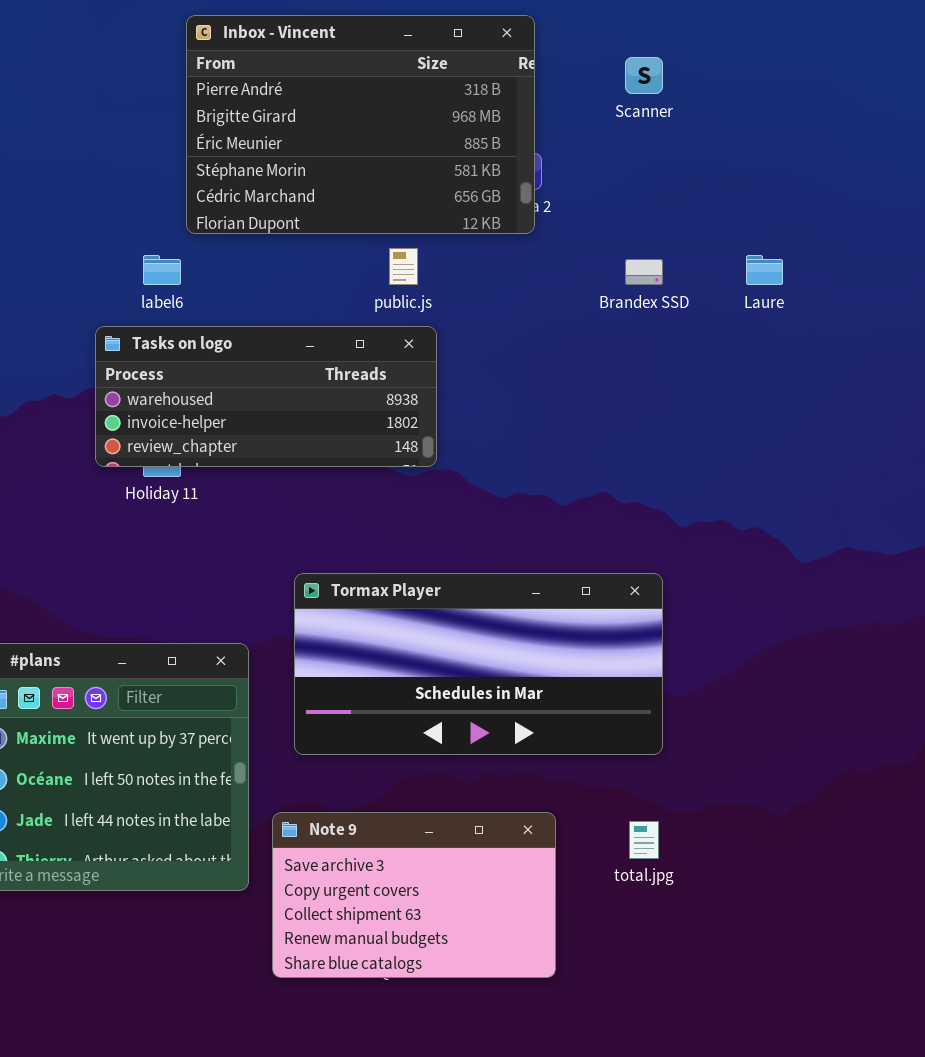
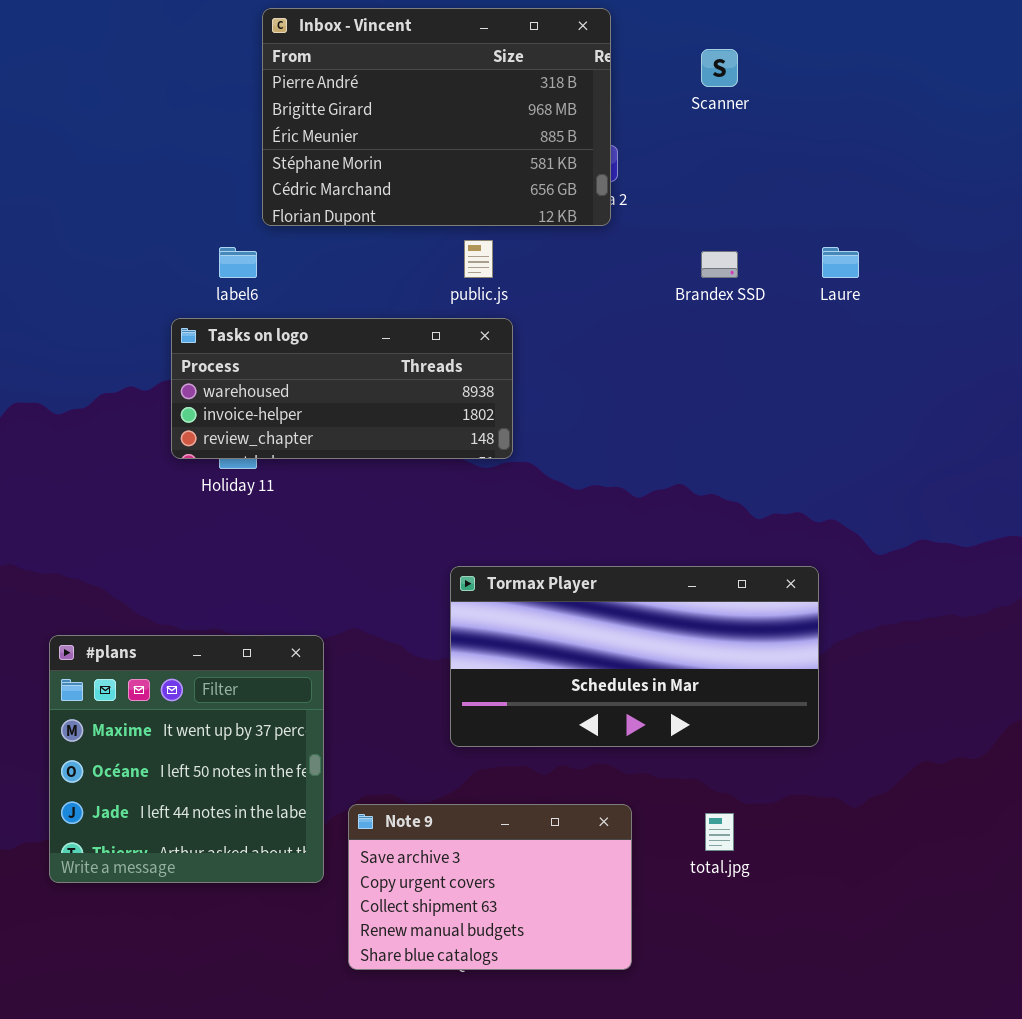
Tormax Player: [294,573,663,755] -> [450,566,819,747], moved

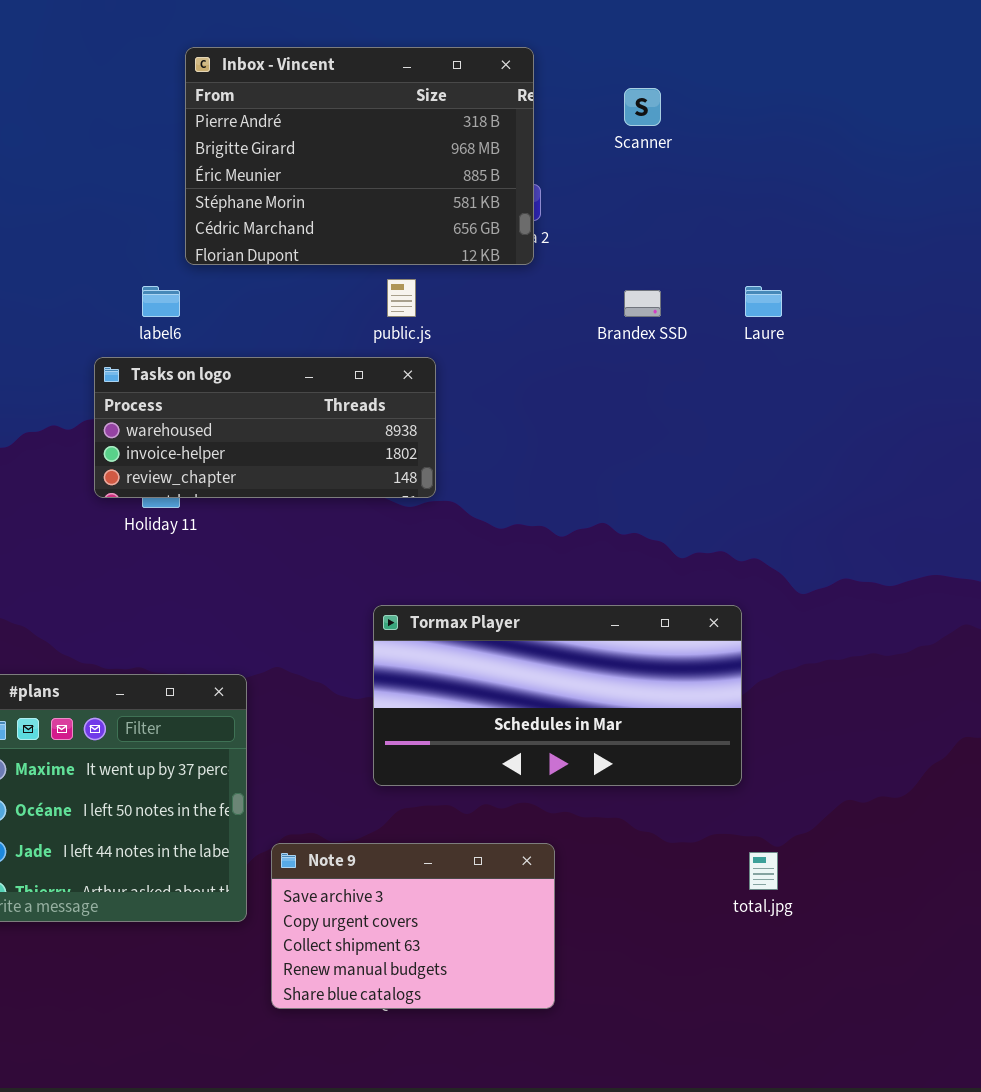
total.jpg: [705,813,734,851] -> [749,852,778,890], moved

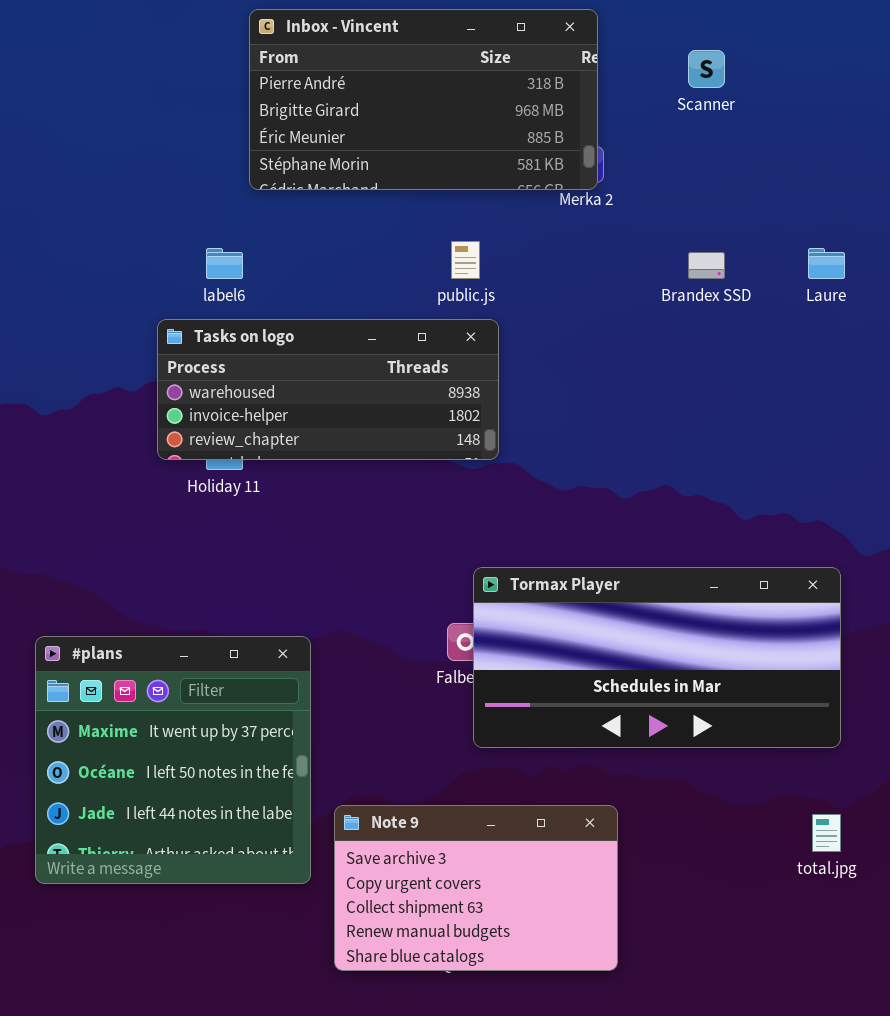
Inbox - Vincent: [185,47,534,265] -> [249,9,598,190], resized
Tormax Player: [373,605,742,786] -> [473,567,841,748], moved

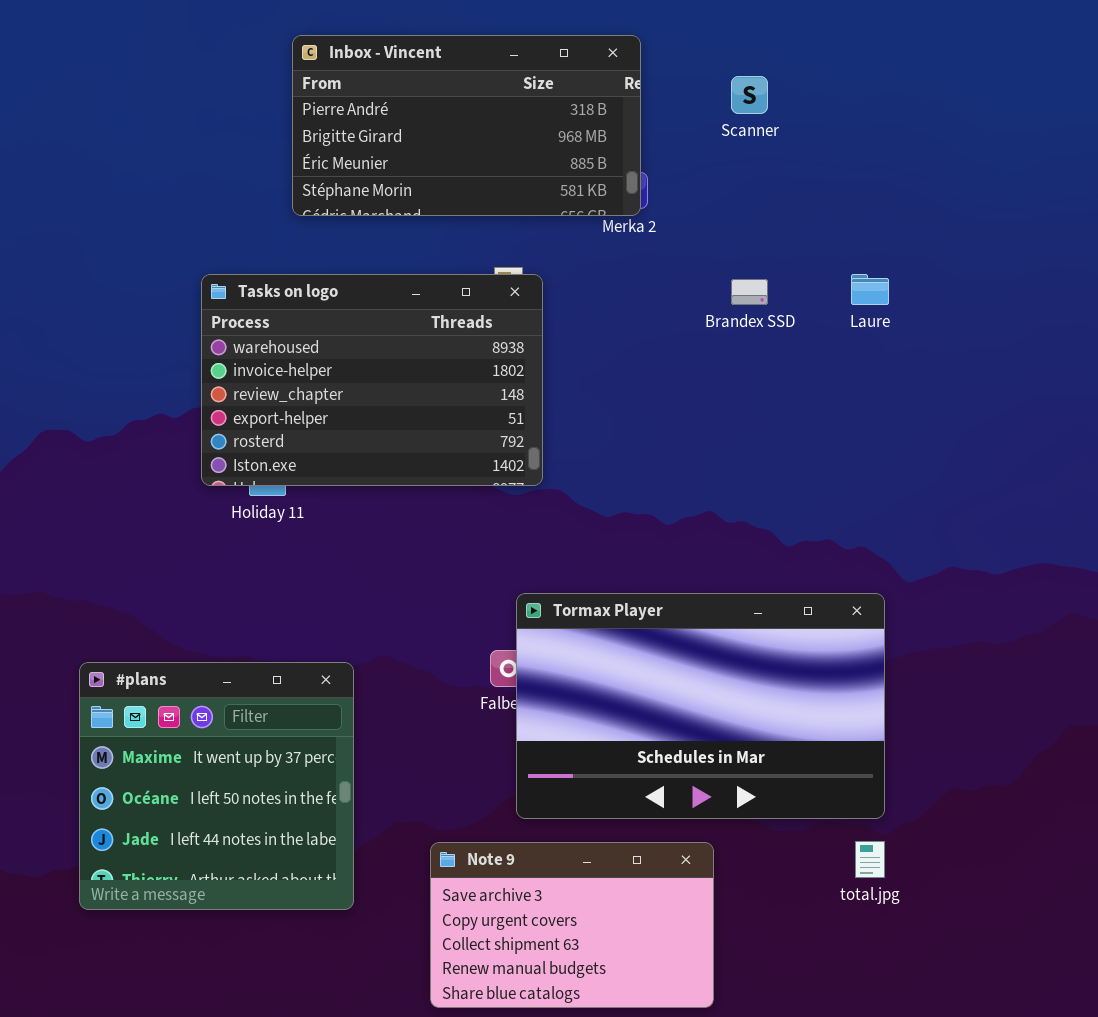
Tasks on logo: [157,319,499,460] -> [201,274,543,486], resized
Tormax Player: [473,567,841,748] -> [516,593,885,819], resized
Note 9: [334,805,618,971] -> [430,842,714,1008], moved

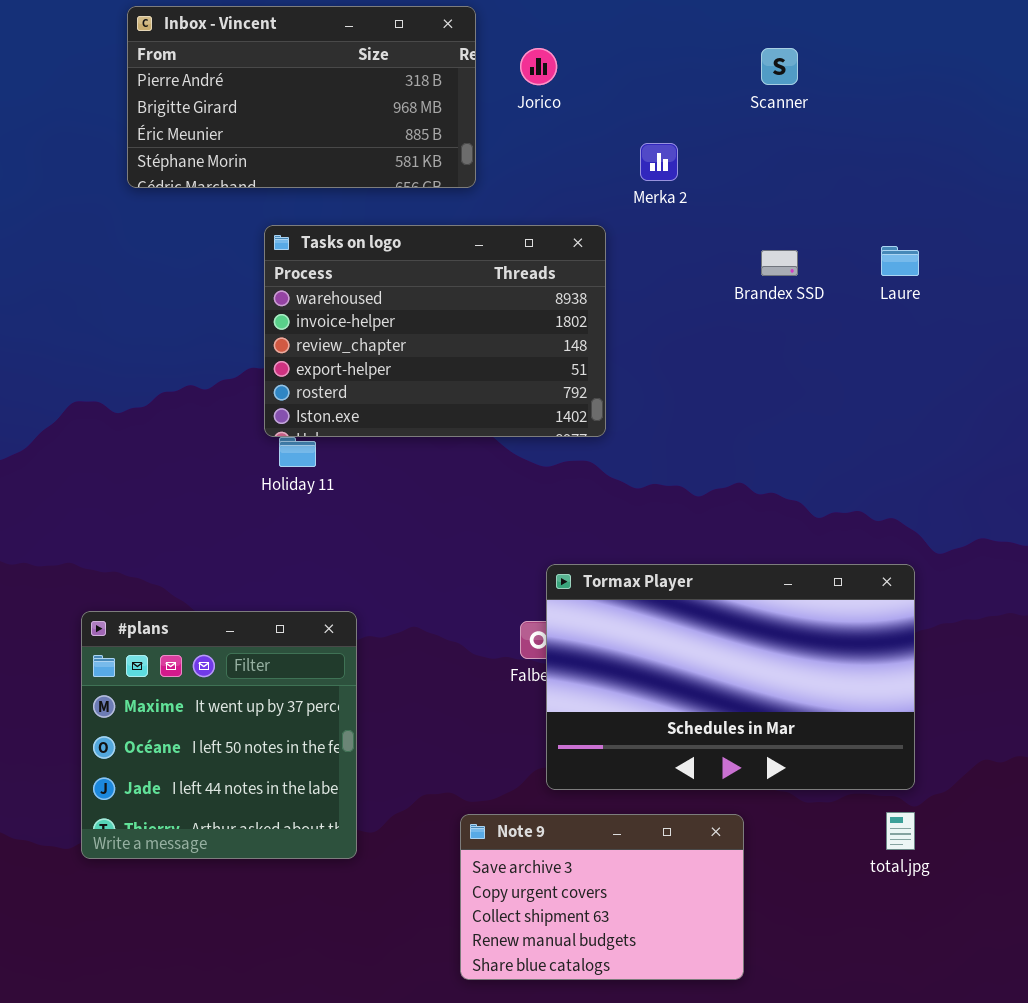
Inbox - Vincent: [292,35,641,216] -> [127,6,476,188], moved
Tasks on logo: [201,274,543,486] -> [264,225,606,437], moved
#plans: [79,662,354,910] -> [81,611,357,859], moved

